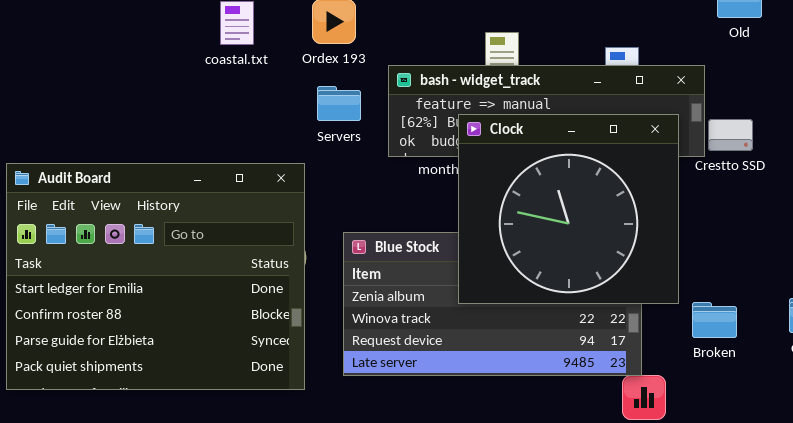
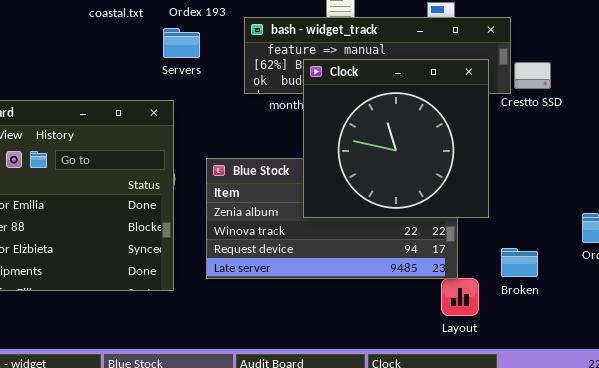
Servers: [317,86,361,121] -> [163,28,200,58], moved
Broken: [692,302,737,338] -> [501,248,538,277], moved

